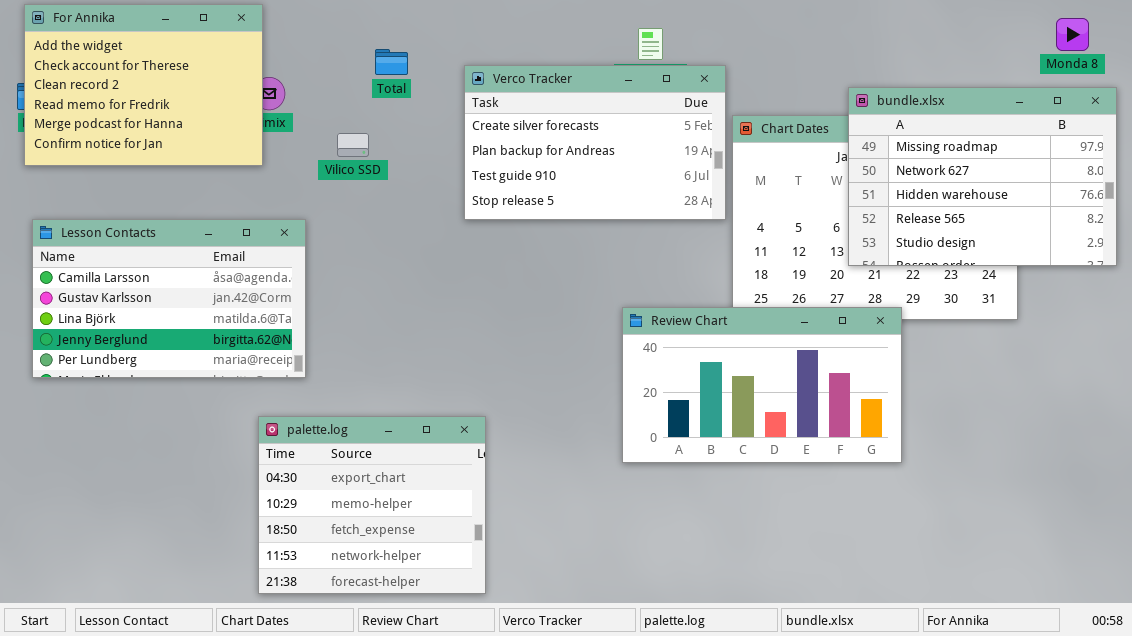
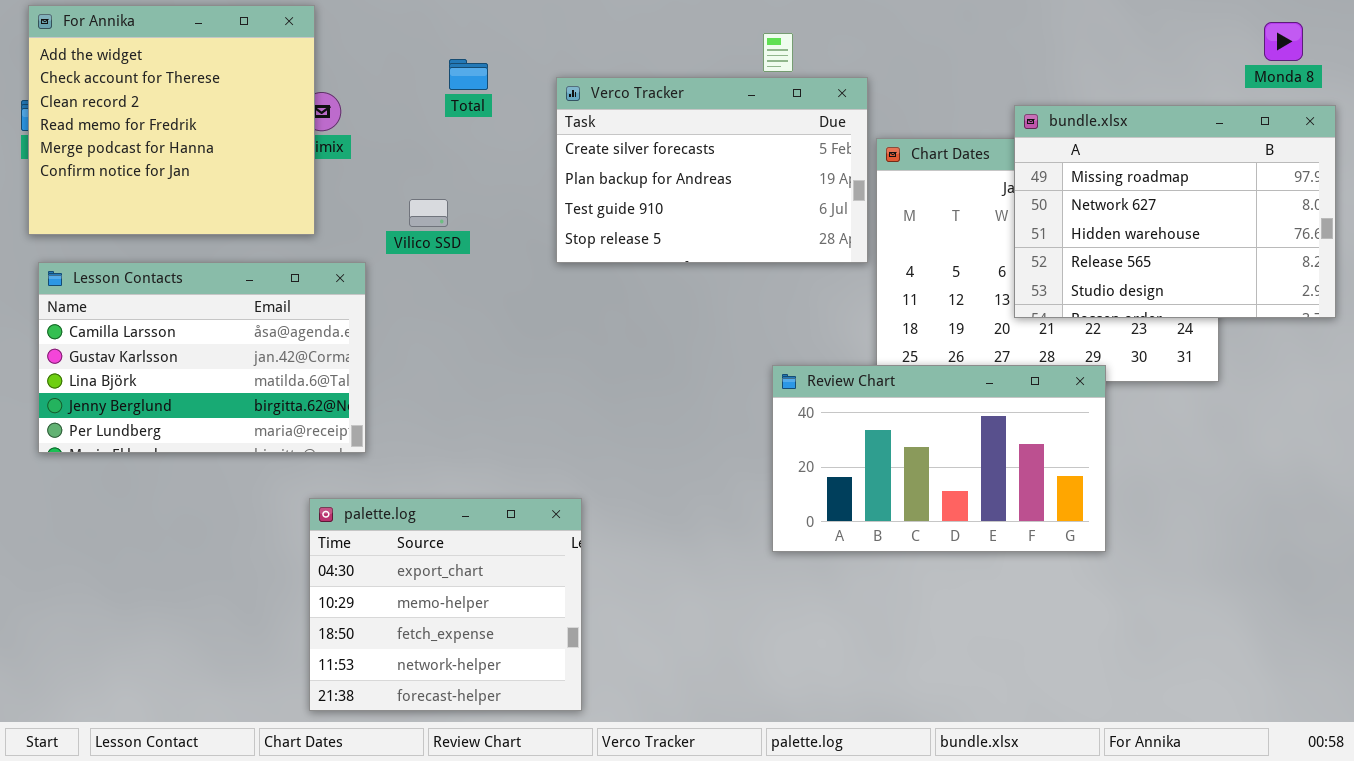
For Annika: [24,4,263,166] -> [28,5,315,235], resized
Vilico SSD: [337,133,369,157] -> [409,199,448,227], moved
Review Chart: [622,307,902,463] -> [772,365,1106,552], moved

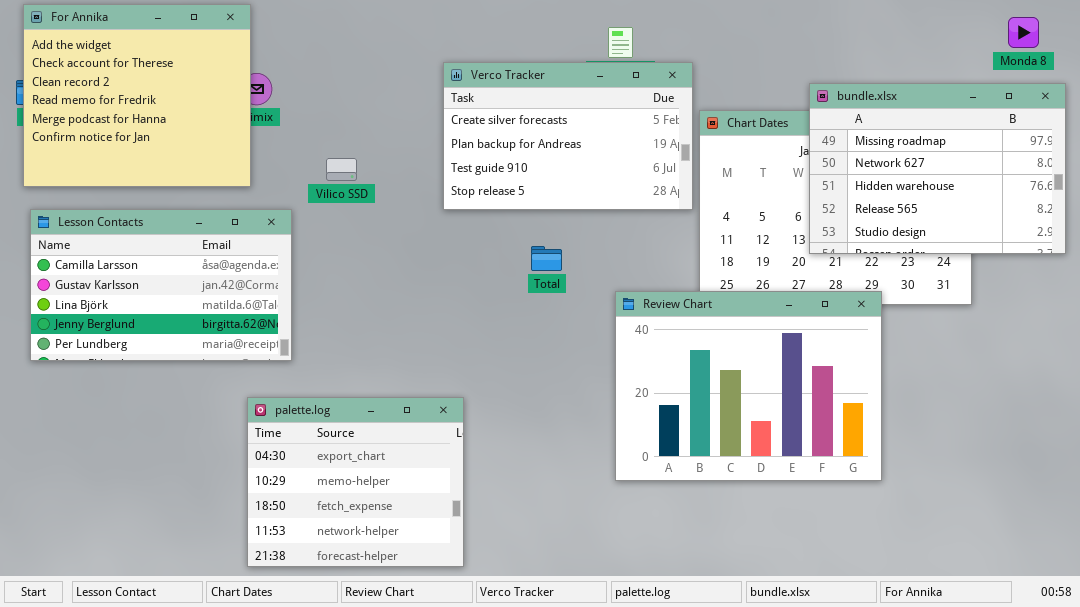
Total: [449,59,488,90] -> [531,246,562,271], moved
Review Chart: [772,365,1106,552] -> [615,291,882,481], resized

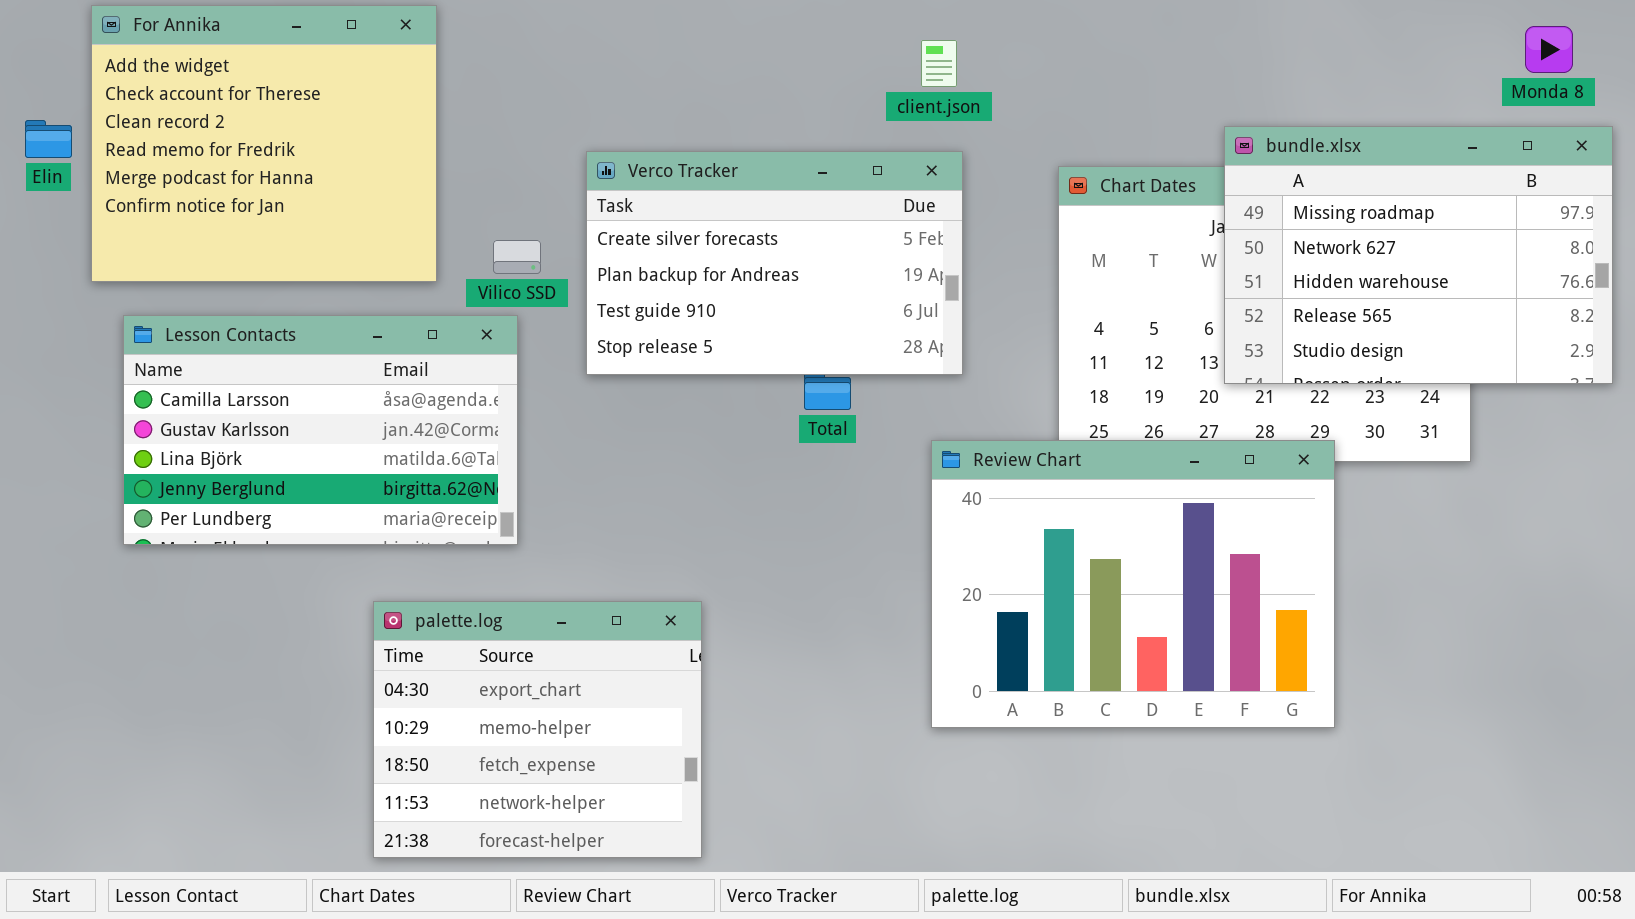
For Annika: [23,4,251,187] -> [91,5,437,282], moved
Verco Tracker: [443,62,693,210] -> [586,151,963,375], moved
Lesson Contacts: [30,209,292,361] -> [123,315,518,545], moved

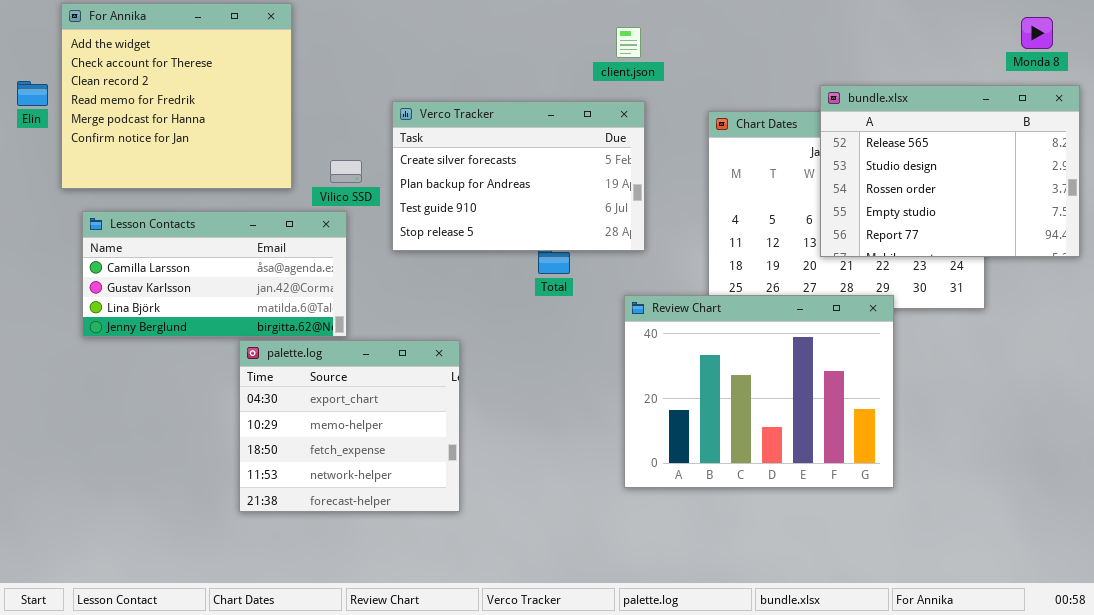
bundle.xlsx: [1224,126,1613,384] -> [820,85,1080,257], scrolled down 3 rows
Lesson Contacts: [123,315,518,545] -> [82,211,347,337], resized
palette.log: [373,601,702,858] -> [239,340,460,512], moved

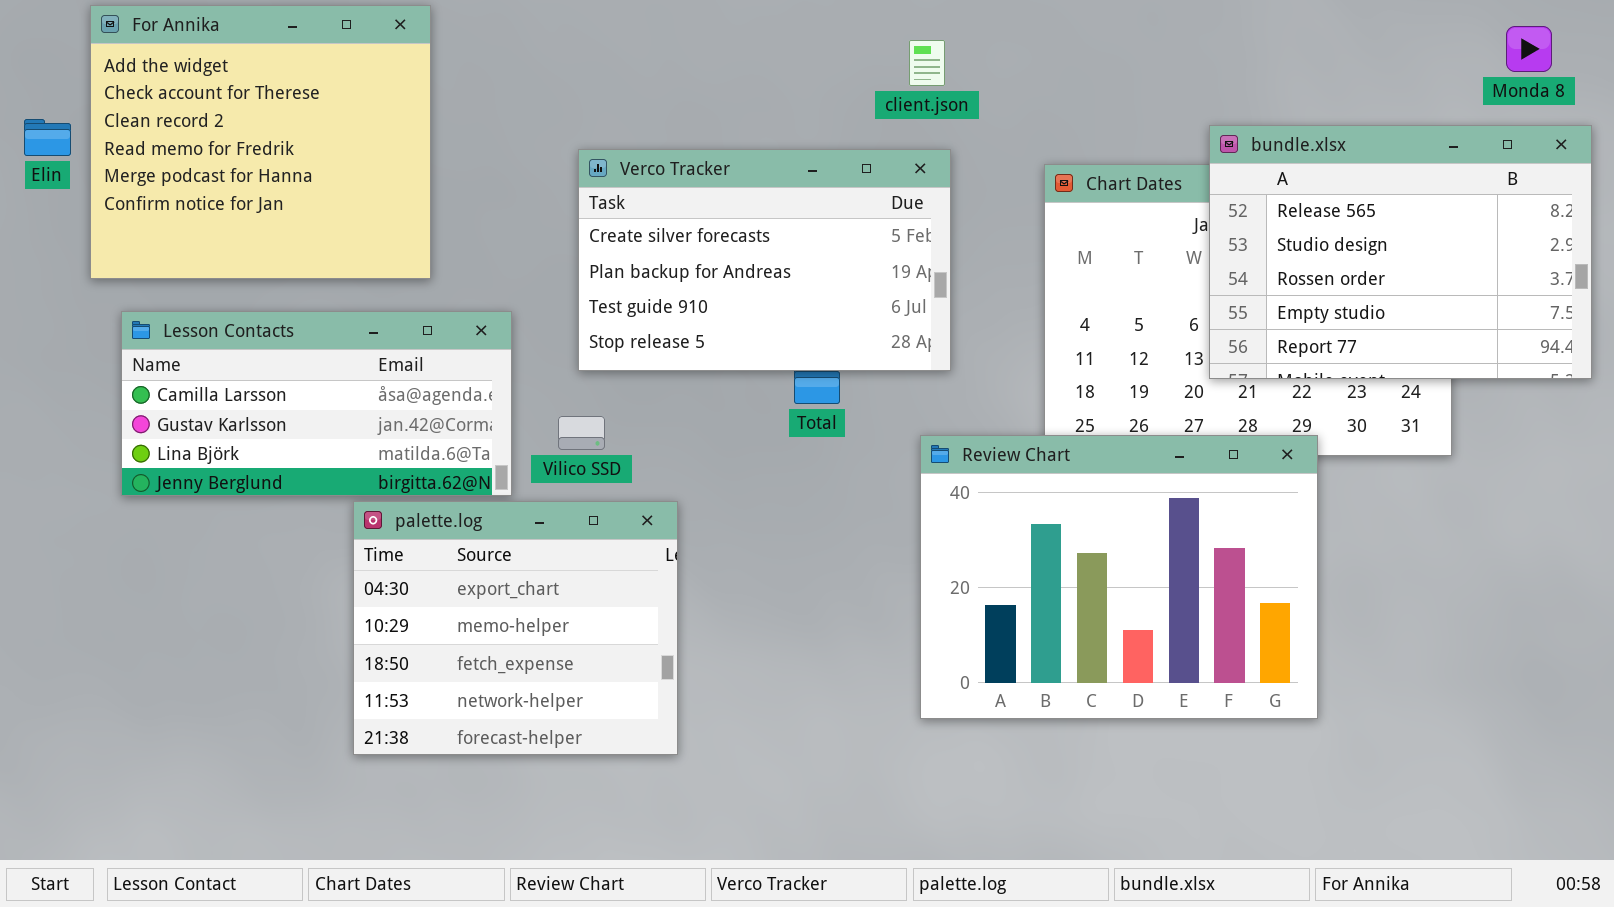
Vilico SSD: [330,160,362,183] -> [558,416,605,450], moved

